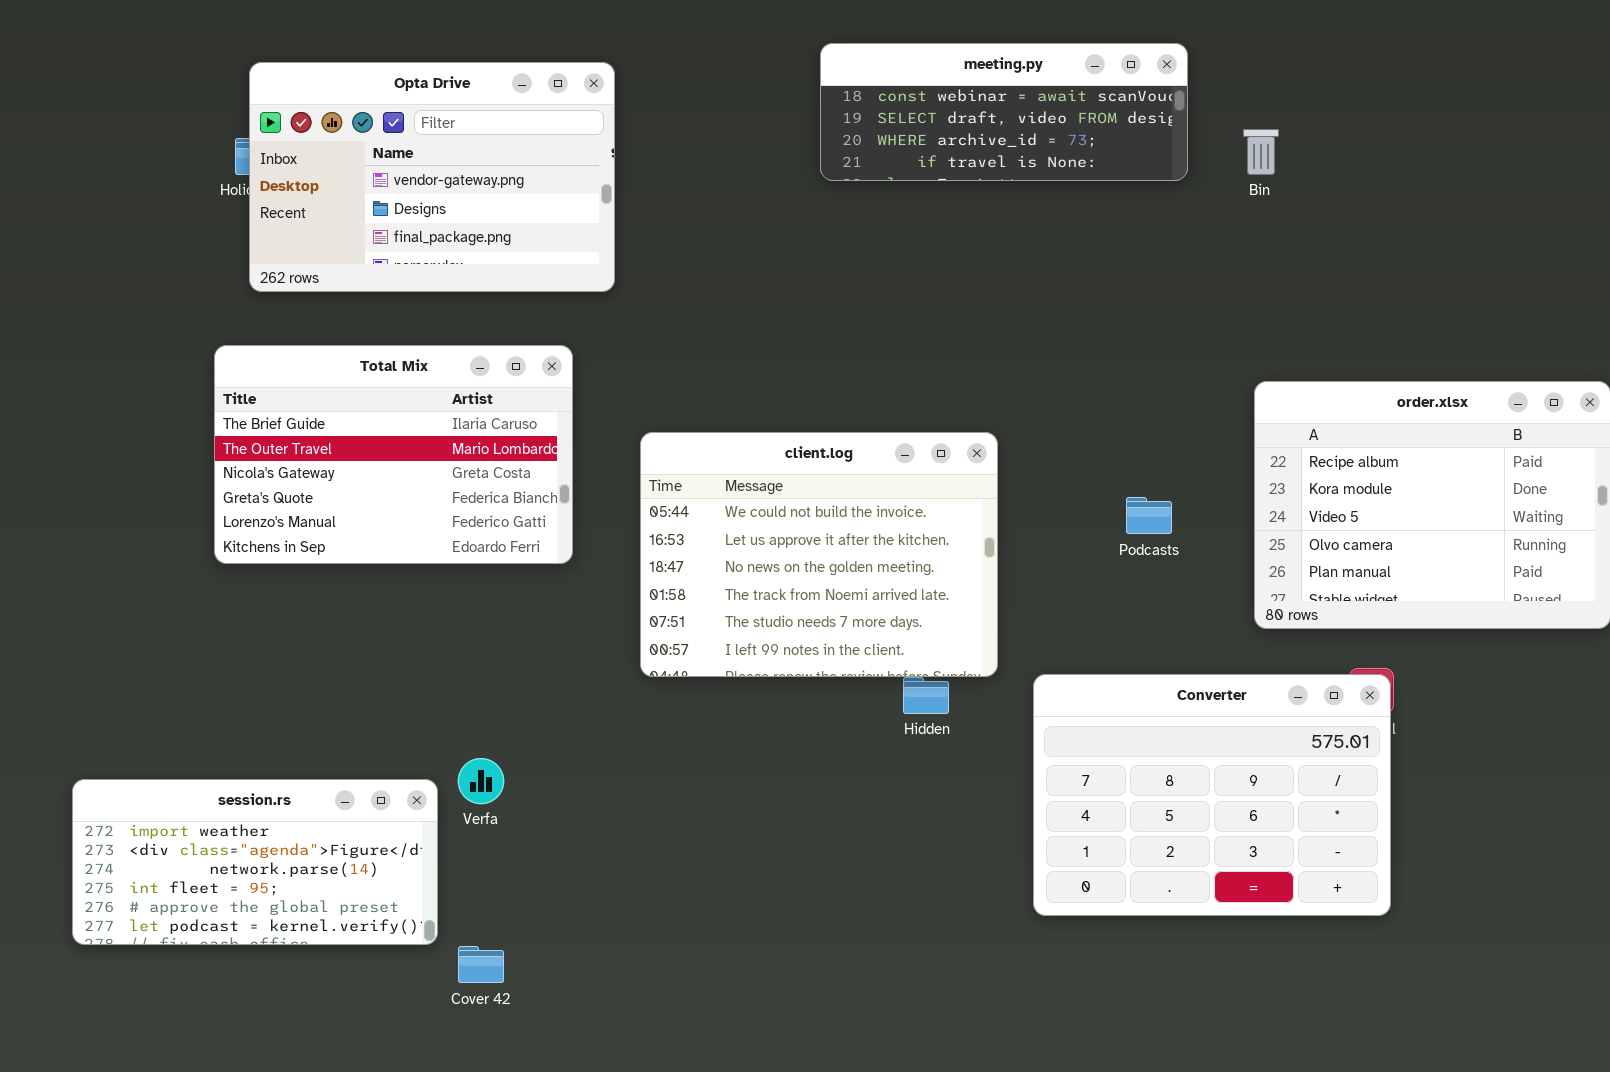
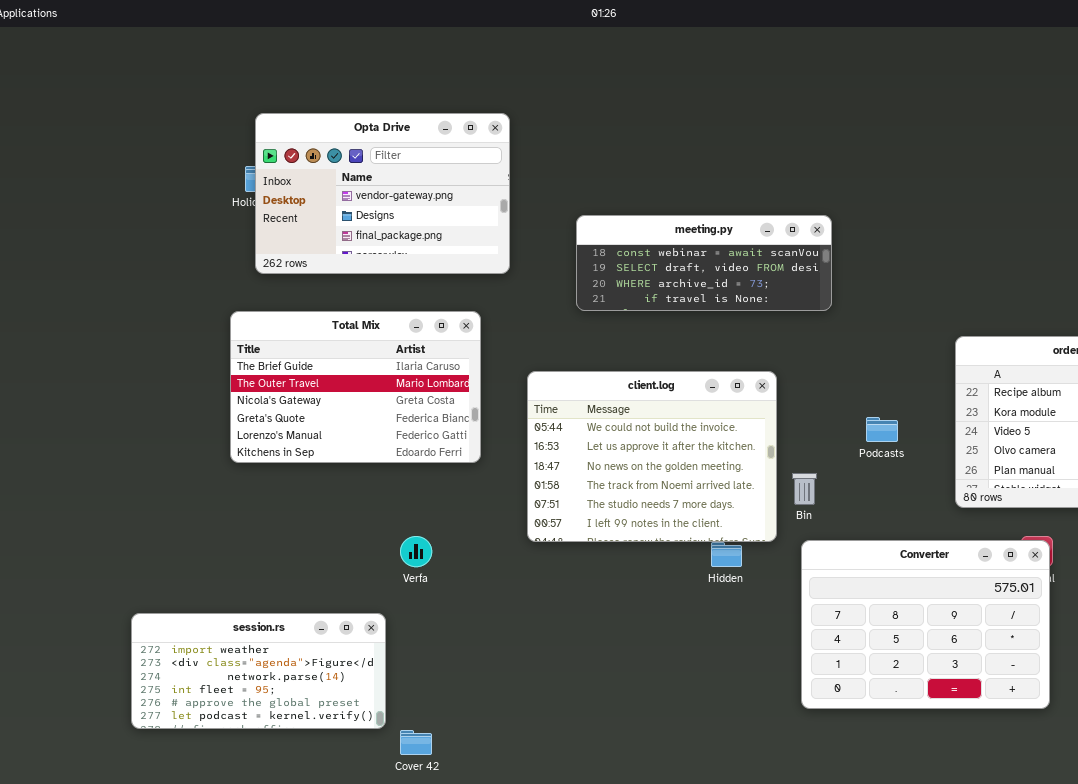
meeting.py: [820,43,1188,181] -> [576,215,832,311], moved
Bin: [1243,129,1279,175] -> [792,473,817,505], moved
Verfa: [458,758,504,804] -> [400,536,432,567], moved

